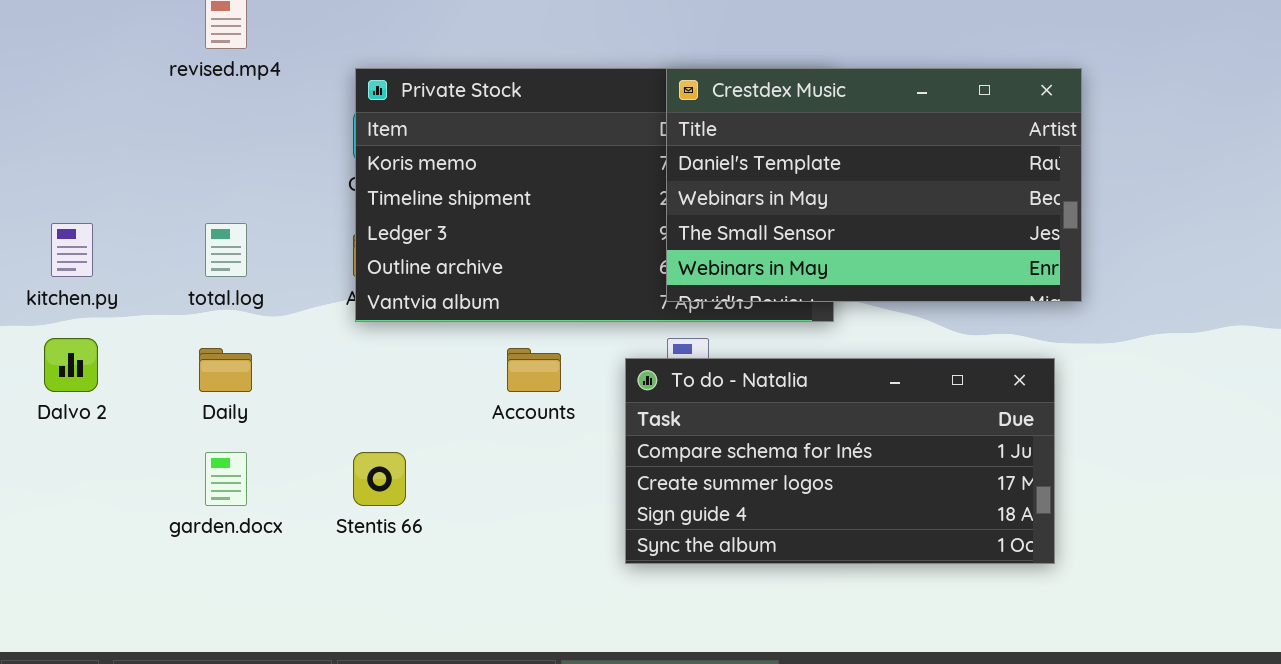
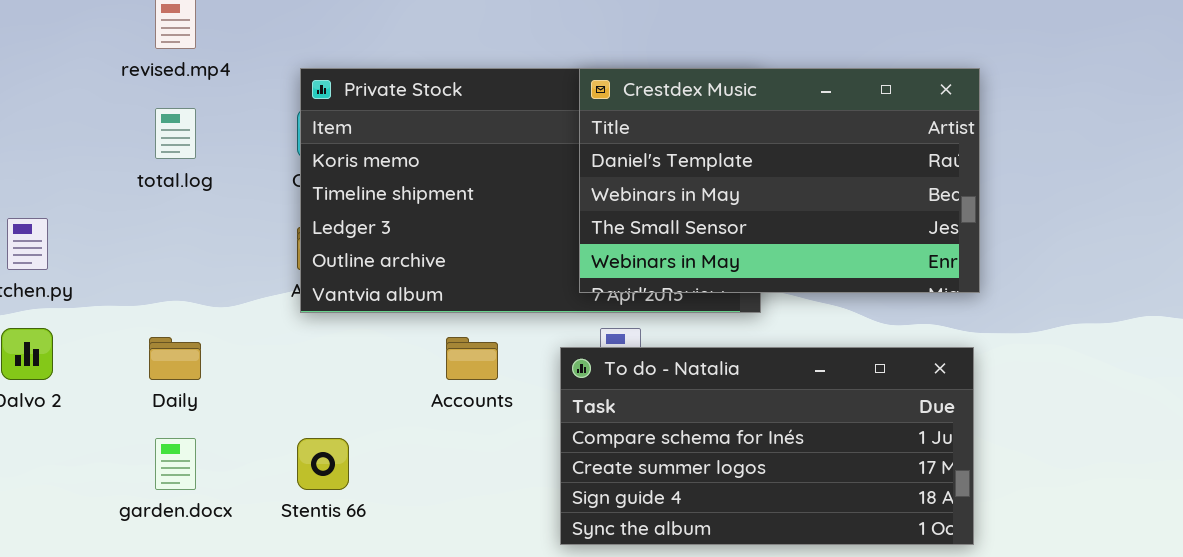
Crestdex Music: [666,68,1082,302] -> [579,68,980,293], moved
total.log: [205,223,247,277] -> [155,108,196,159], moved

